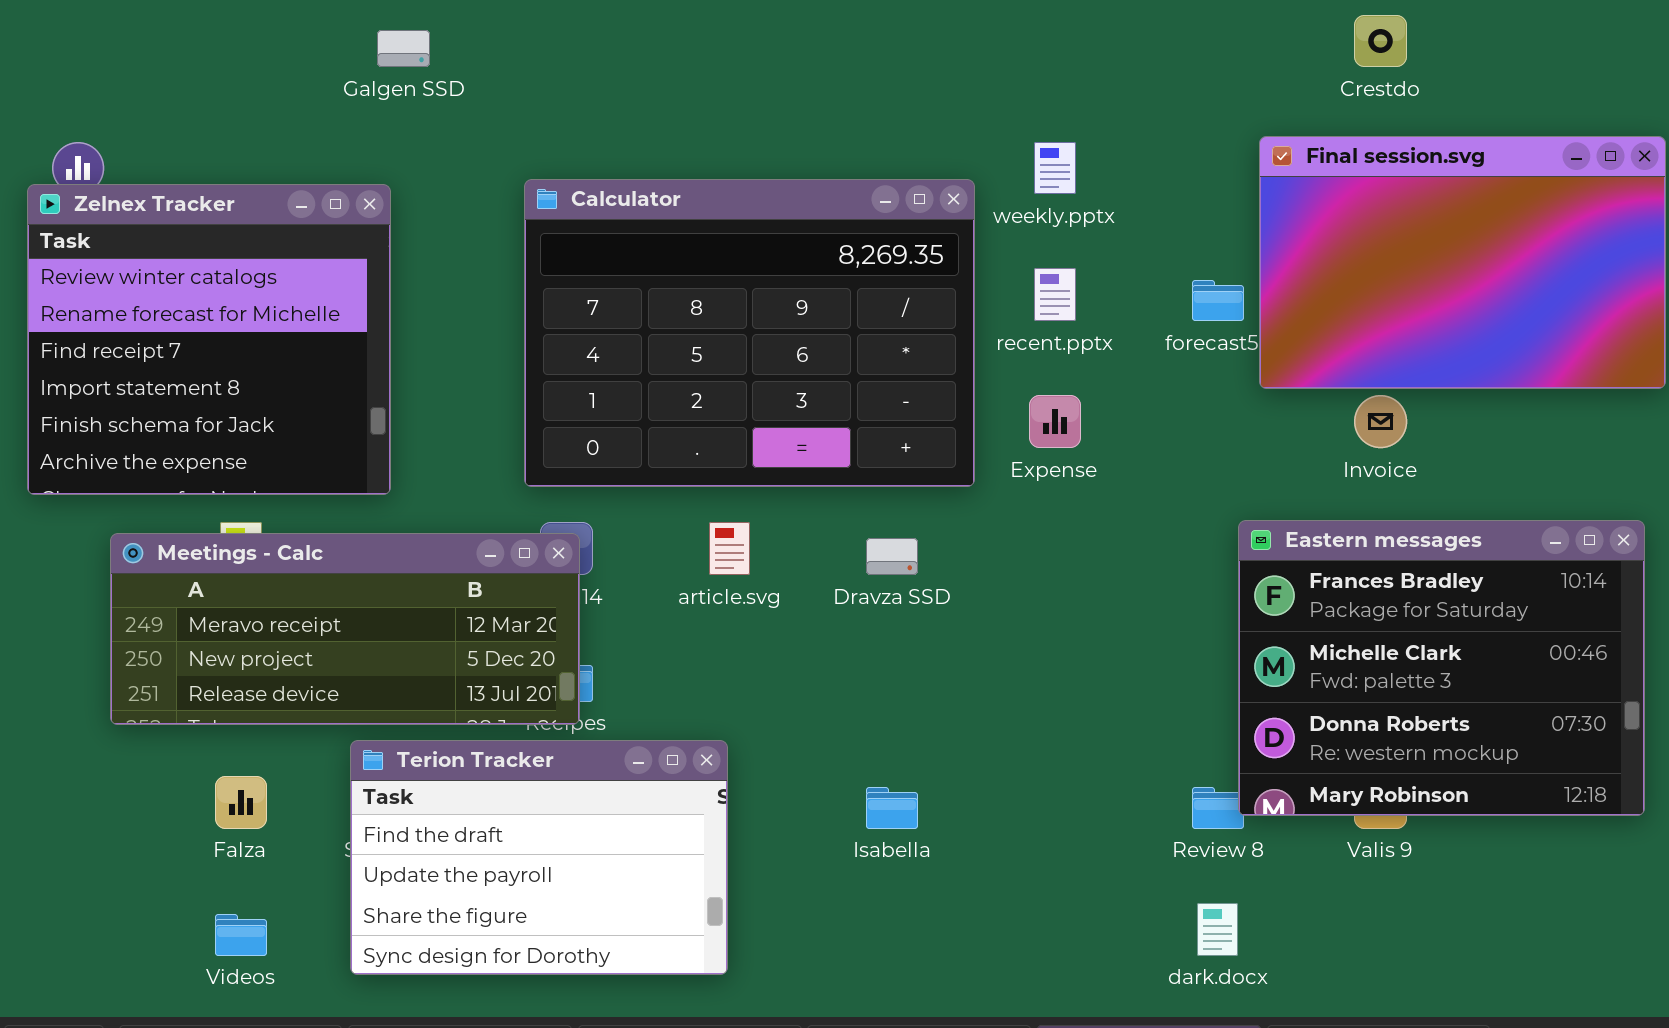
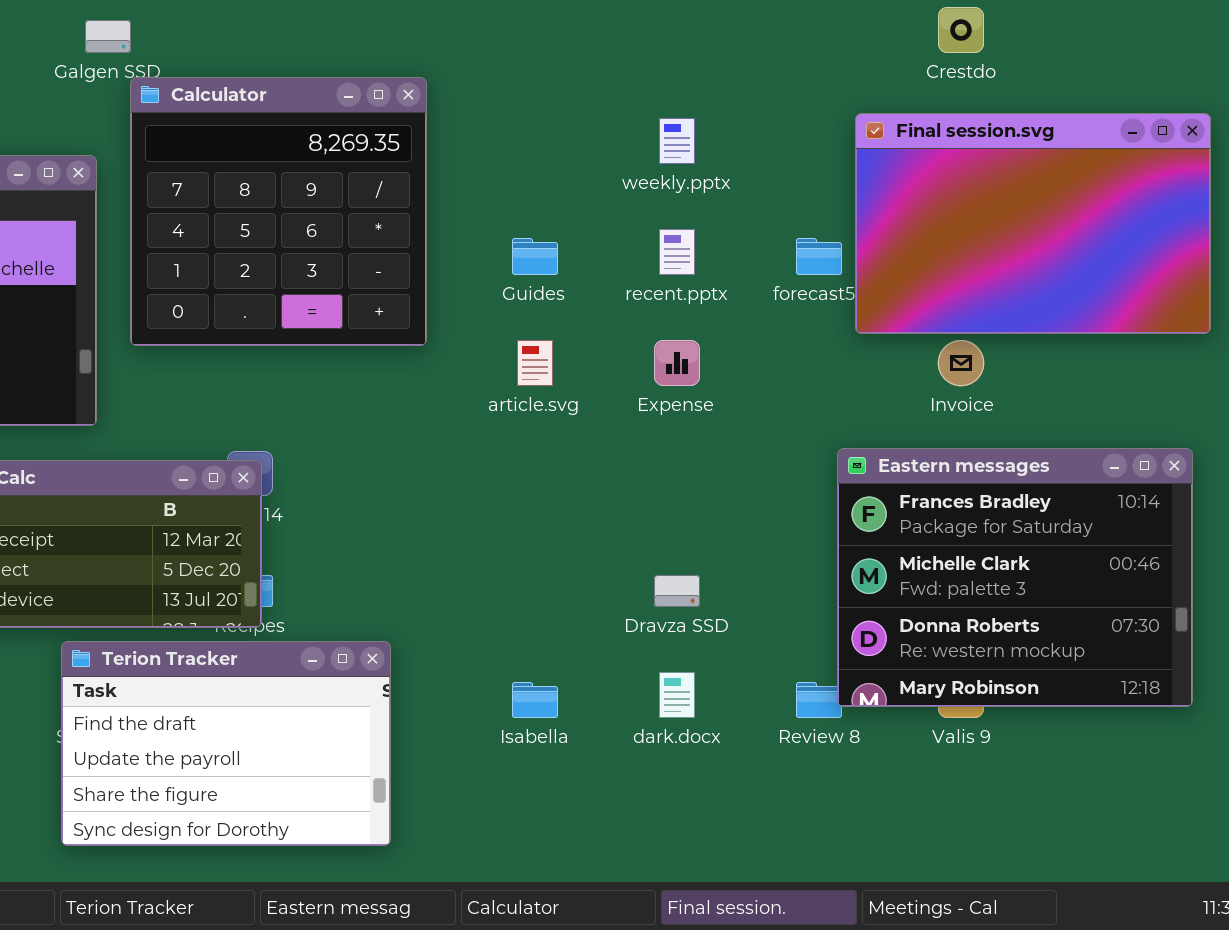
Calculator: [524,179,975,487] -> [130,77,427,346], moved, resized
article.svg: [709,522,750,575] -> [517,340,553,386], moved
Dravza SSD: [866,538,918,575] -> [654,575,700,607], moved
dark.docx: [1197,903,1238,956] -> [659,672,695,718], moved

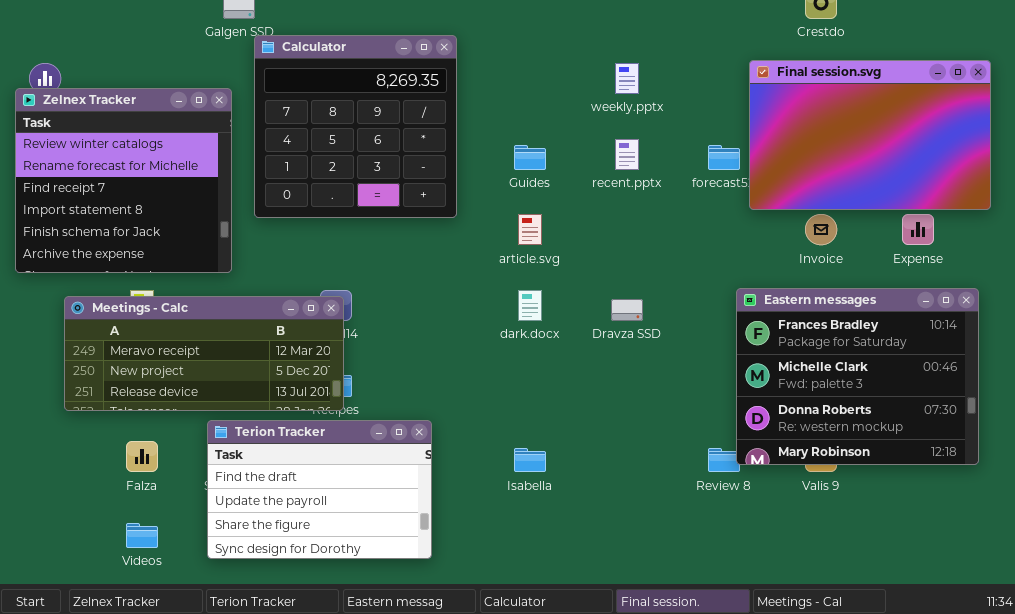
Expense: [654,340,700,386] -> [902,214,934,245], moved
Dravza SSD: [654,575,700,607] -> [611,299,643,321], moved
dark.docx: [659,672,695,718] -> [518,290,542,321], moved

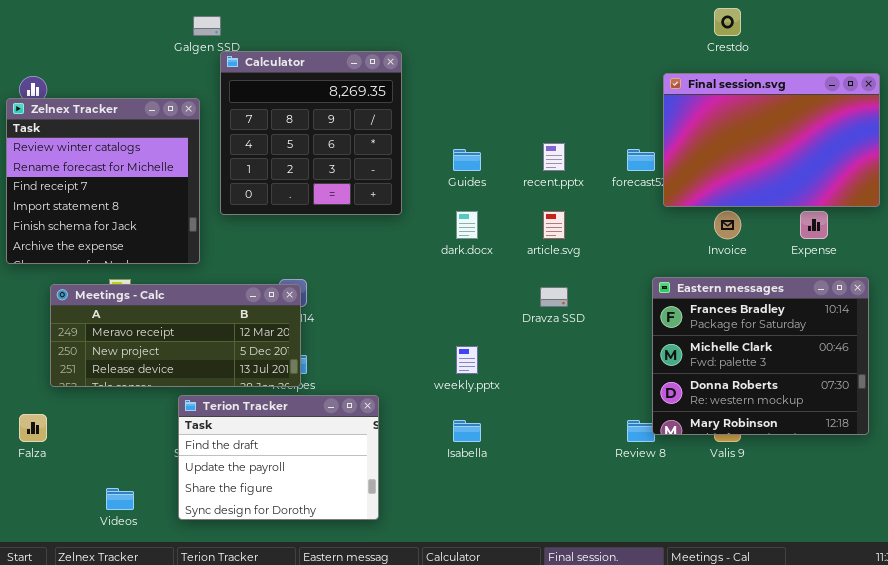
weekly.pptx: [615,63,639,94] -> [456,346,478,374], moved
article.svg: [518,214,542,245] -> [543,211,565,239], moved
dark.docx: [518,290,542,321] -> [456,211,478,239], moved
Falza: [126,441,158,472] -> [19,414,47,442], moved

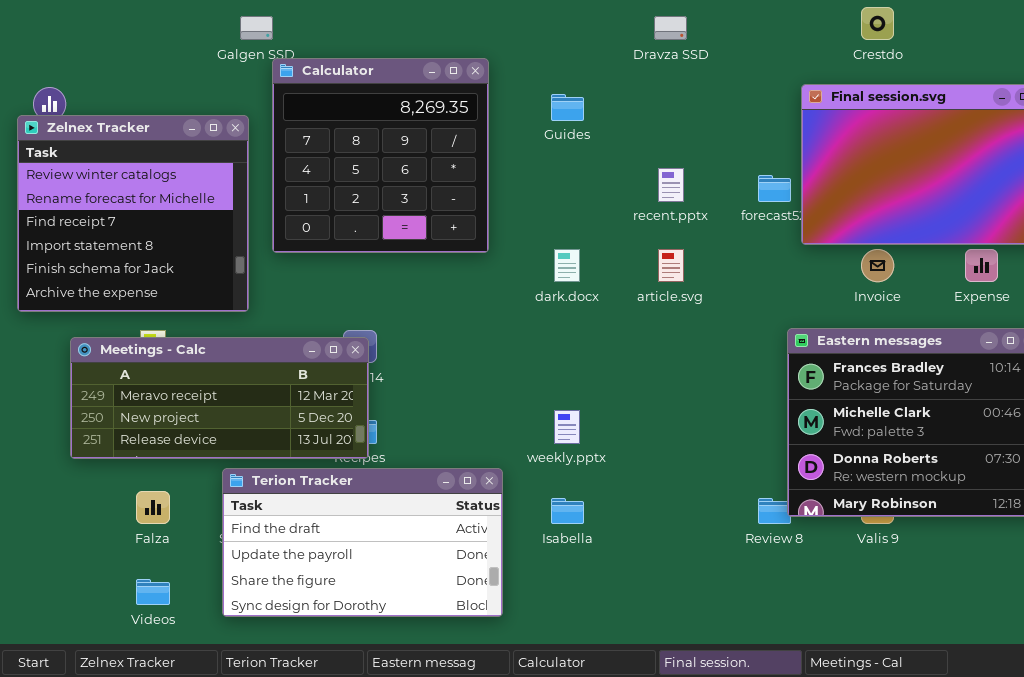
Guides: [453,149,481,171] -> [551,94,584,121], moved
Dravza SSD: [540,287,568,307] -> [654,16,687,40], moved
Terion Tracker: [178,395,379,520] -> [222,468,503,617], resized
Falza: [19,414,47,442] -> [136,491,170,524], moved

